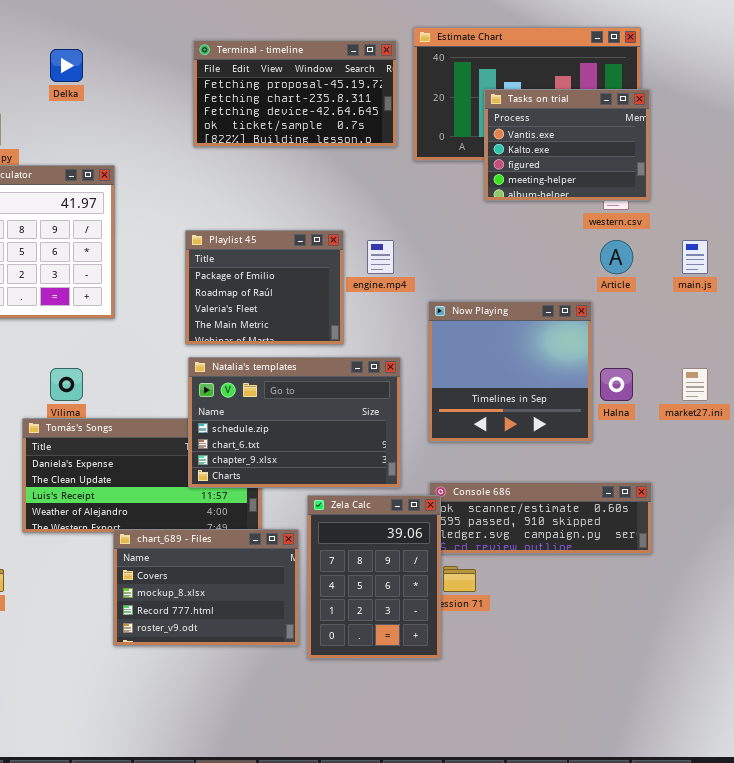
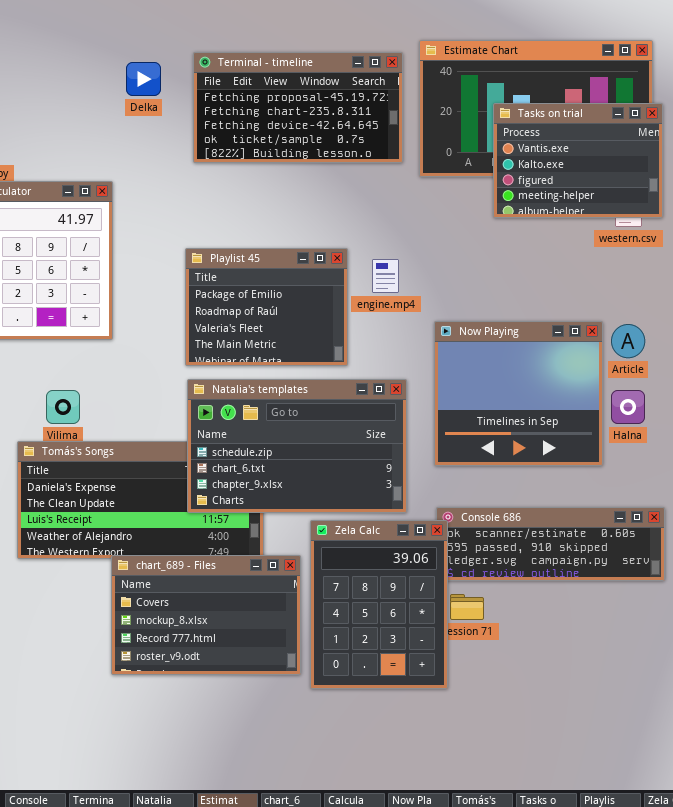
Delka: [50,49,83,82] -> [126,62,161,96], moved
Article: [600,240,633,274] -> [611,324,645,358], moved

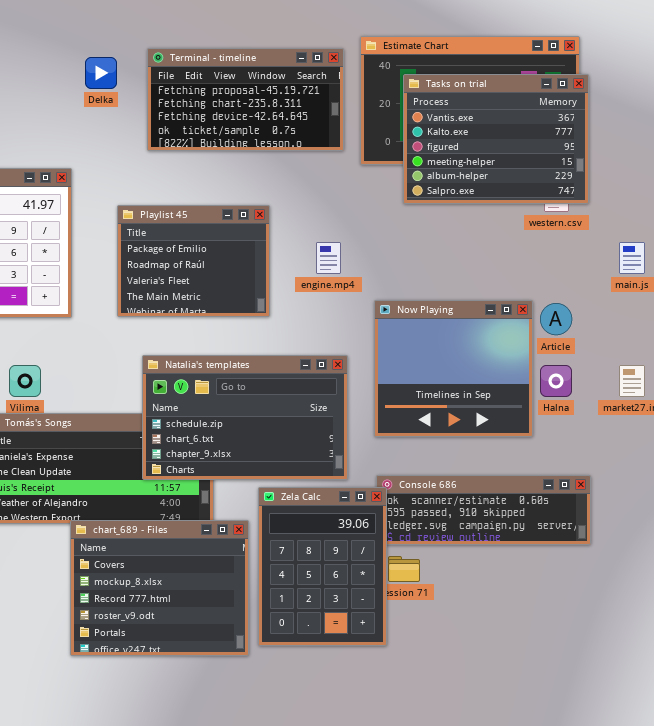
Tasks on trial: [493,103,663,218] -> [403,74,589,204], resized
Playlist 45: [185,248,348,366] -> [117,205,270,317], moved
chart_689 - Files: [111,555,301,675] -> [70,520,249,656], resized

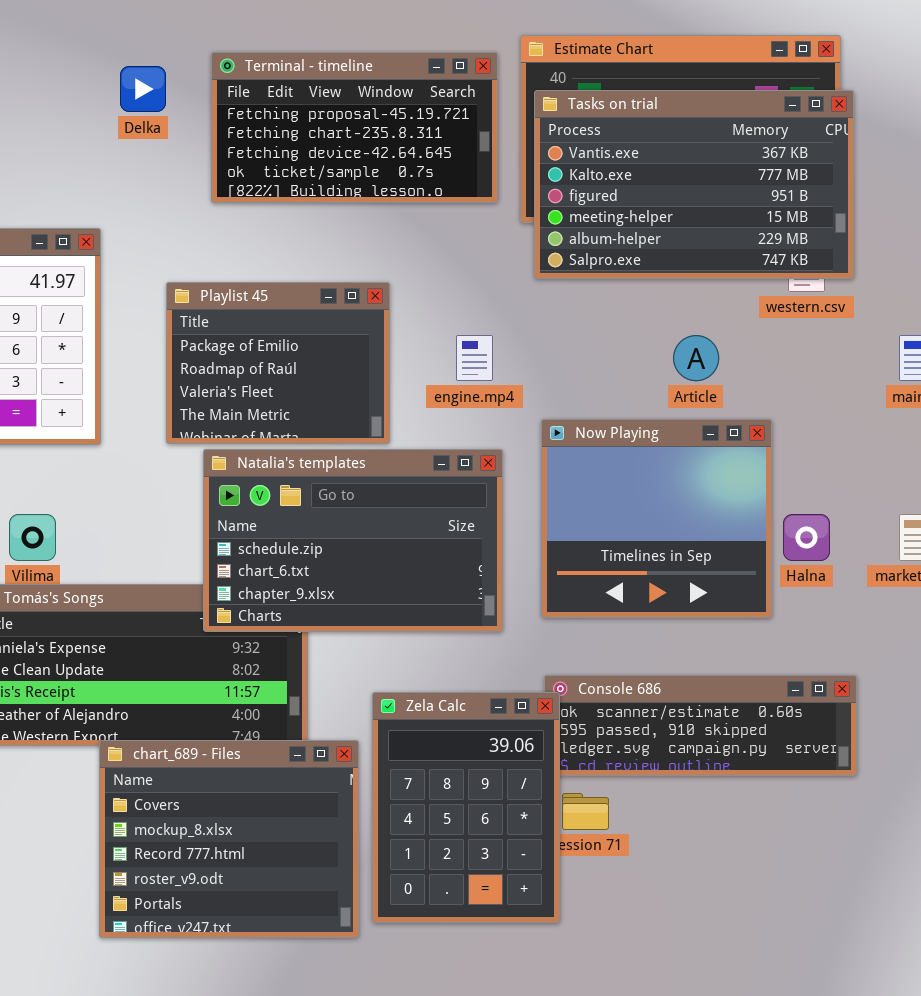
Tasks on trial: [403,74,589,204] -> [534,90,854,279], resized
Article: [540,303,572,335] -> [673,335,719,381], moved
Natalia's templates: [142,355,348,480] -> [203,449,503,632], moved

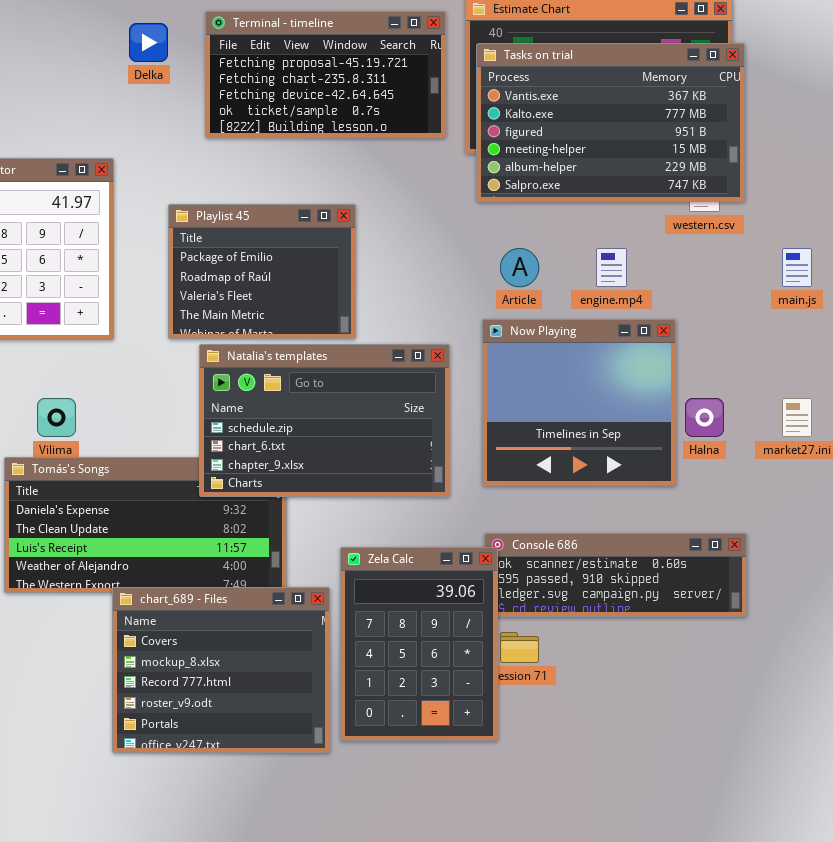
engine.mp4: [456,335,493,381] -> [596,248,627,287], moved
Article: [673,335,719,381] -> [500,248,539,287], moved

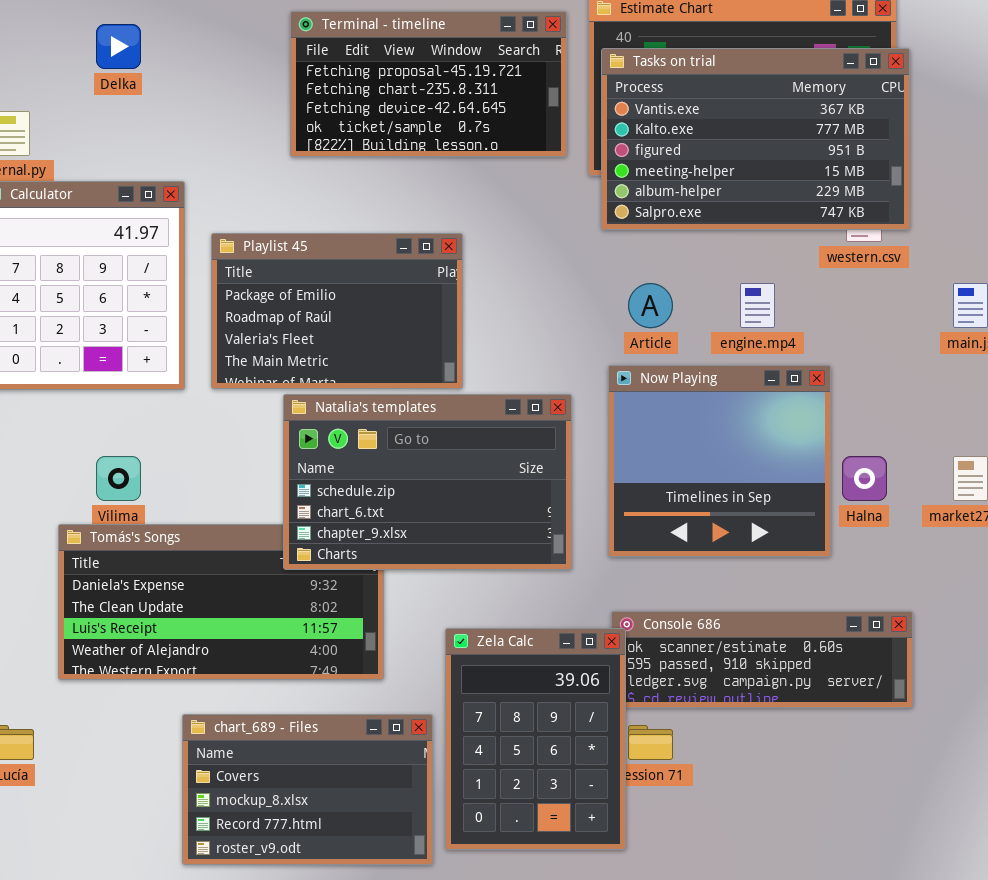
Delka: [129,23,168,62] -> [96,24,141,69], moved
Playlist 45: [168,204,356,339] -> [211,233,463,389], resized
chart_689 - Files: [112,587,330,753] -> [182,714,433,865], resized

